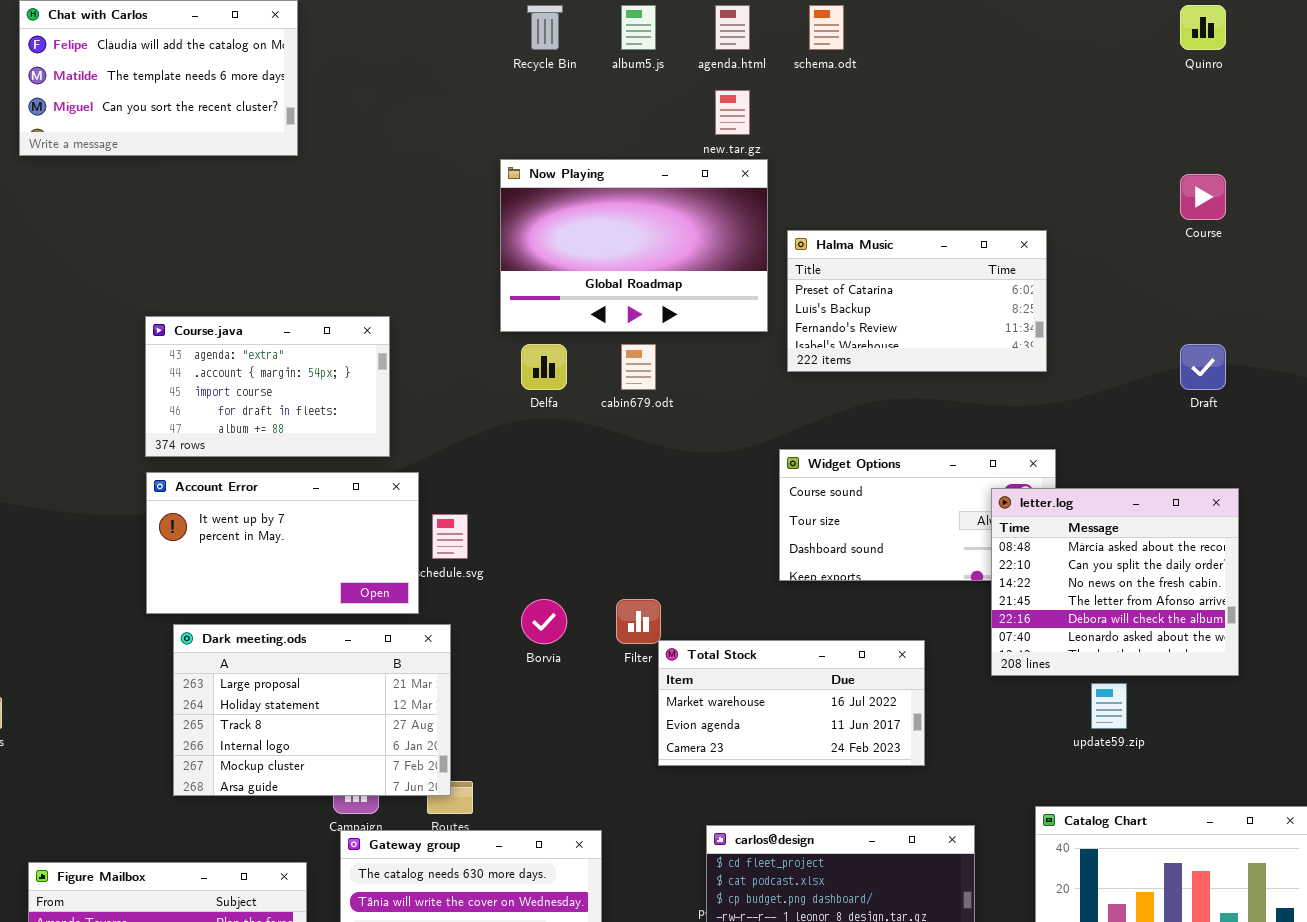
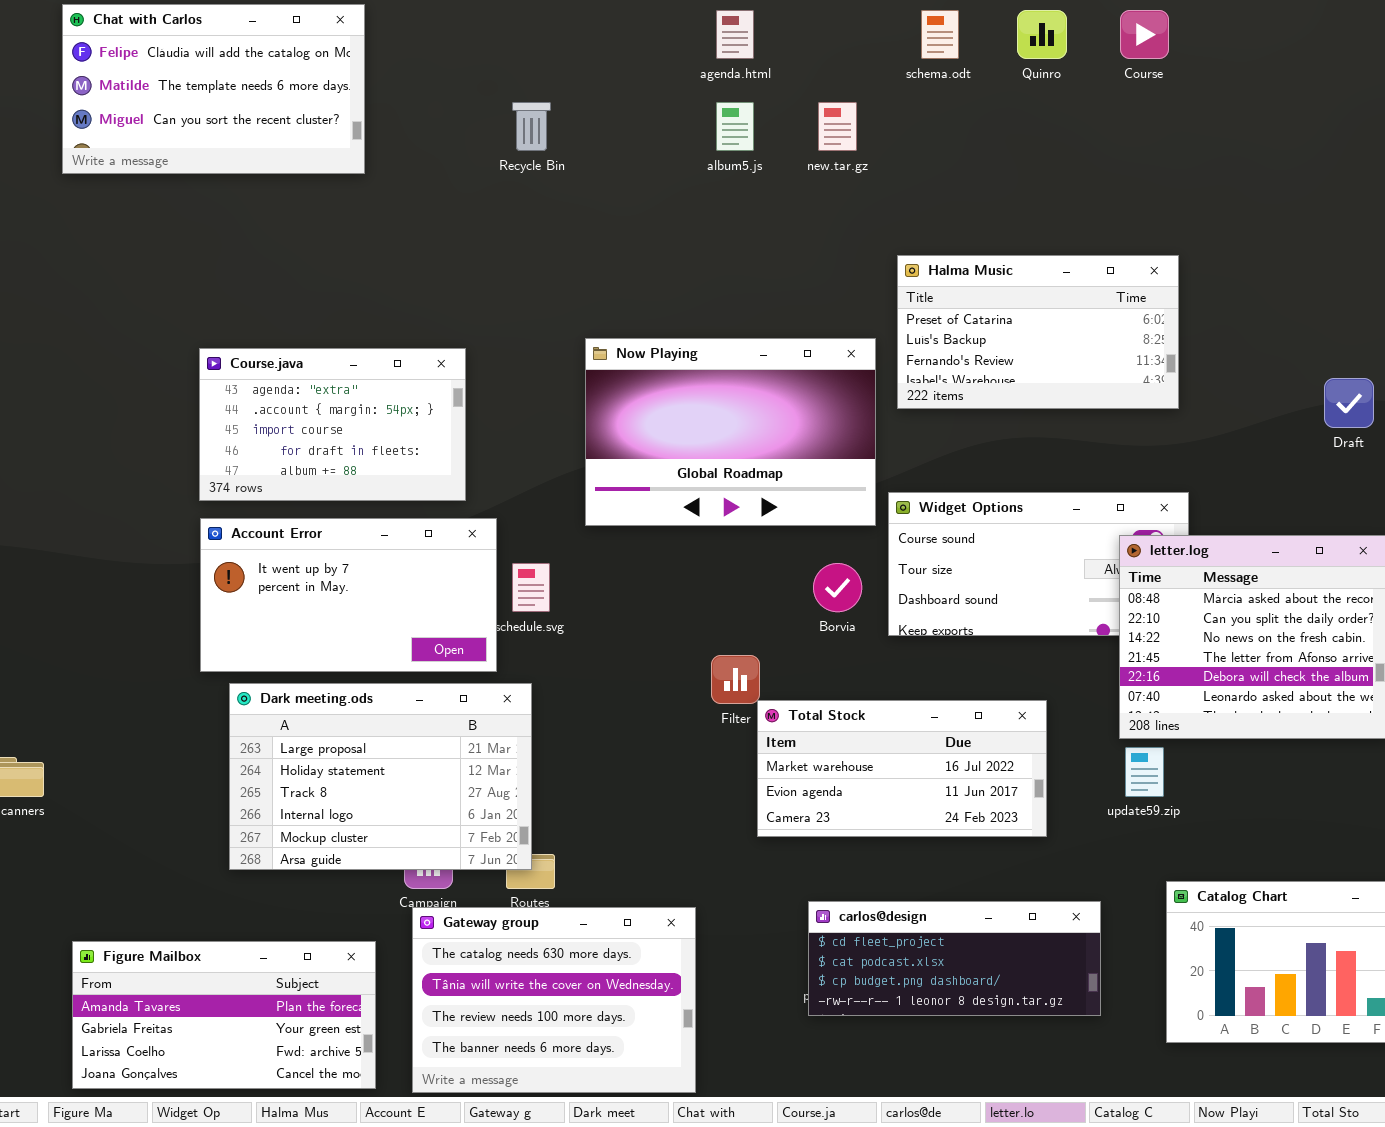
Recycle Bin: [527,5,563,50] -> [512,102,551,151], moved
album5.js: [621,5,656,50] -> [716,102,754,151], moved
agenda.html: [715,5,750,50] -> [716,10,754,59], moved
Quinro: [1180,5,1226,50] -> [1017,10,1067,59], moved
Now Playing: [500,159,768,332] -> [585,338,876,526], moved
Course: [1180,174,1226,220] -> [1120,10,1169,59], moved
Borvia: [521,599,567,644] -> [813,563,862,612], moved
update59.zip: [1091,683,1127,729] -> [1125,747,1164,797], moved

